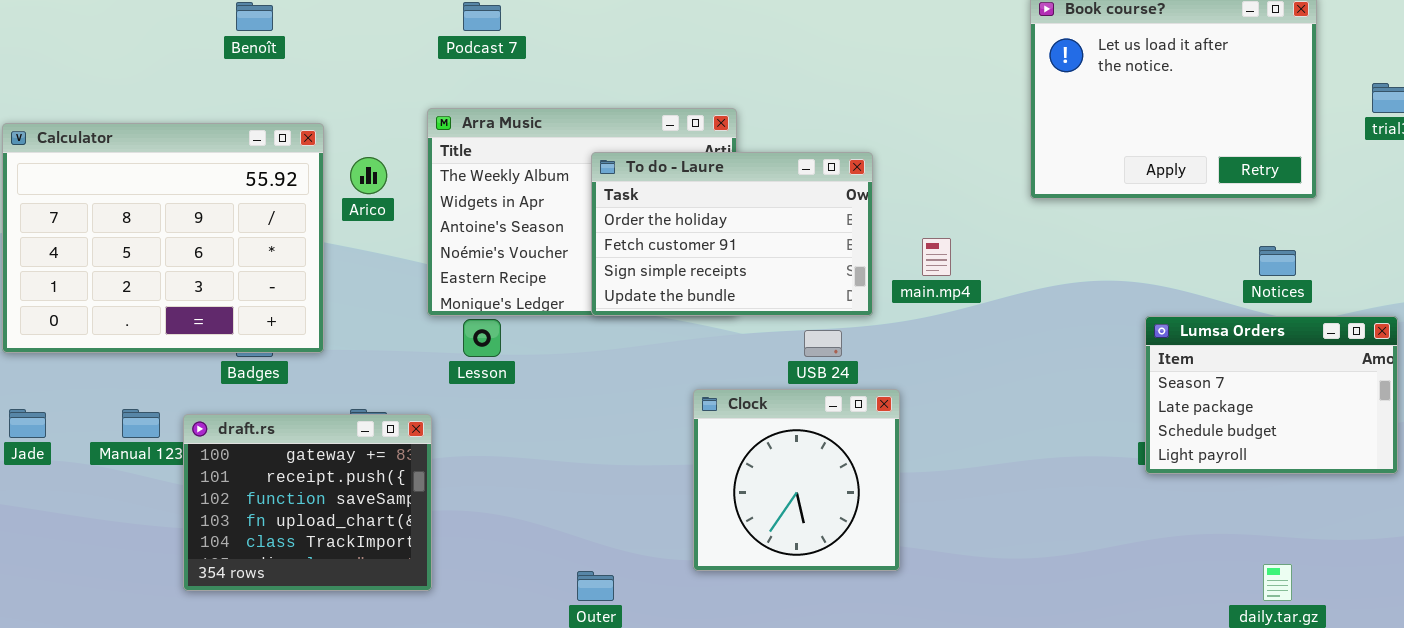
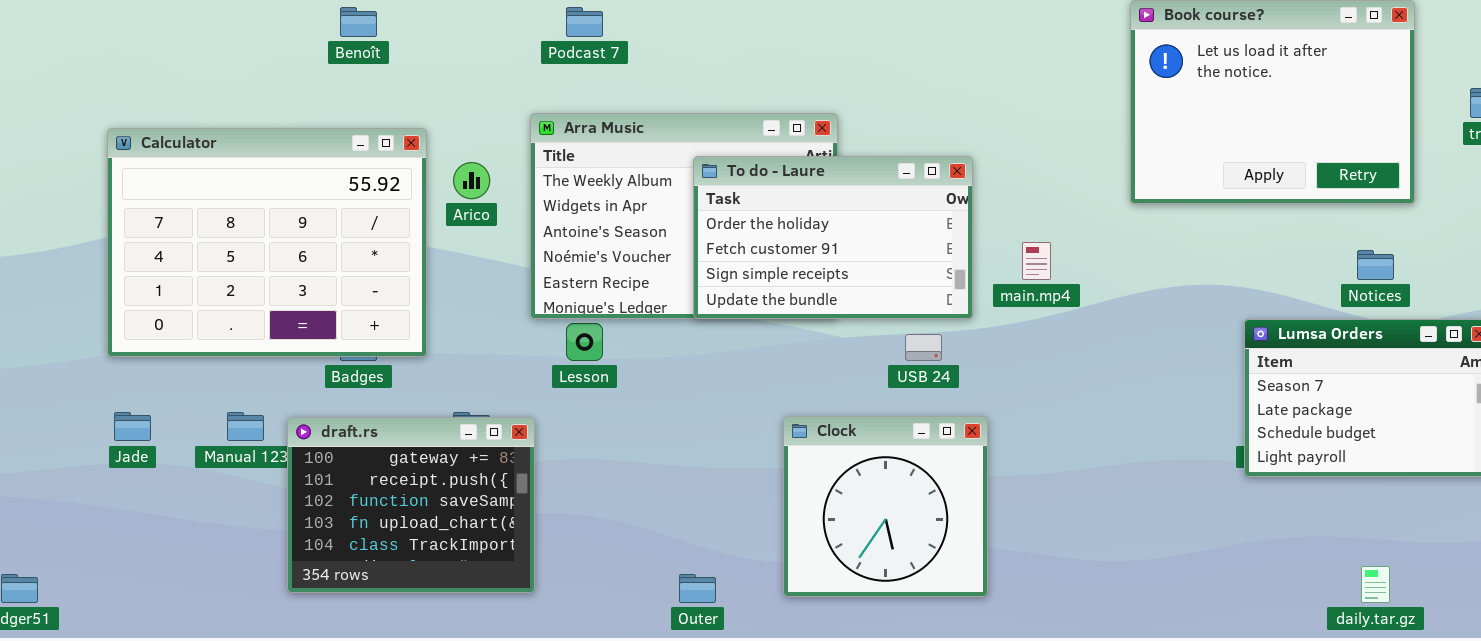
Clock: [693,389,900,571] -> [783,416,988,597], moved

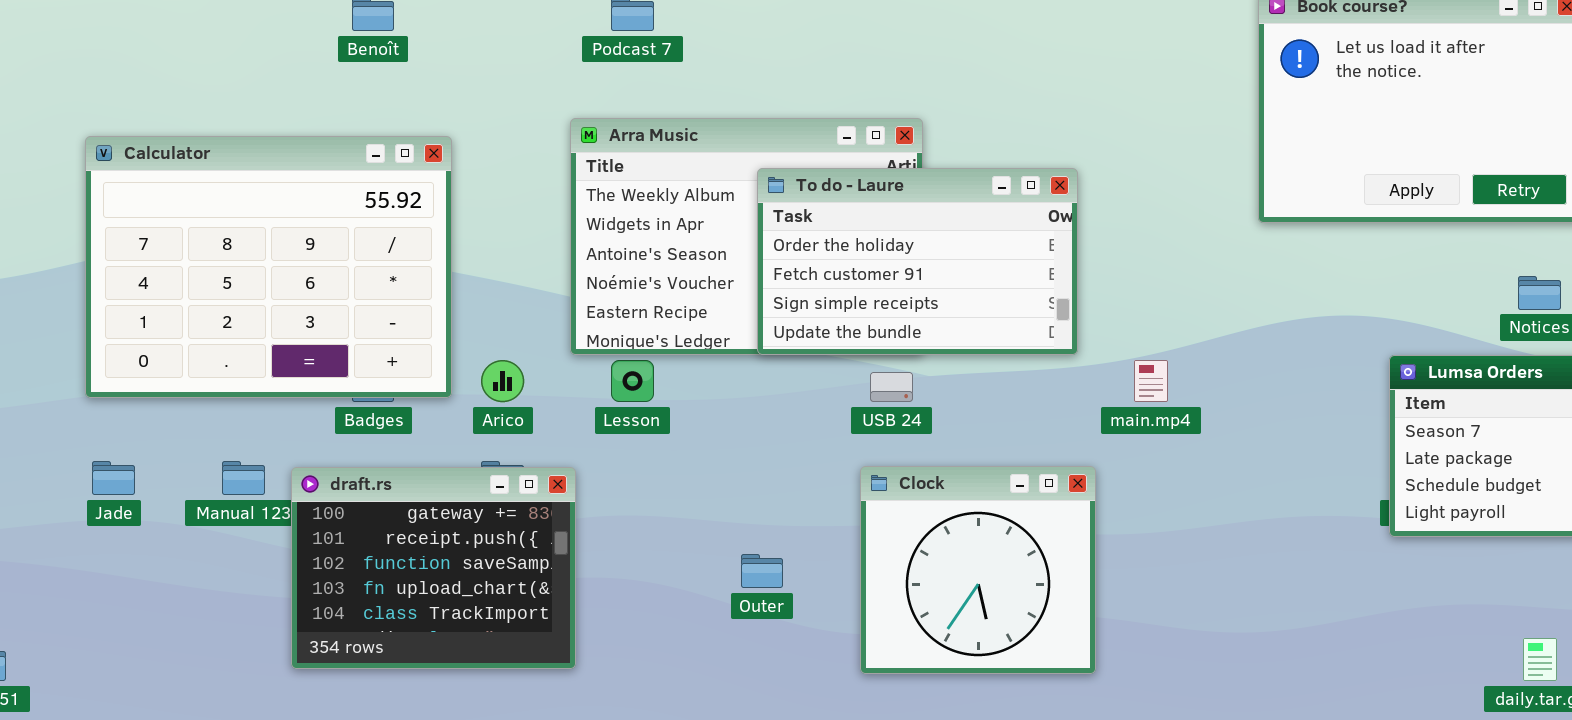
Arico: [453,162,490,199] -> [481,360,524,402], moved
main.mp4: [1022,242,1051,280] -> [1134,360,1168,402], moved
USB 24: [905,334,942,361] -> [870,372,913,402], moved
Outer: [679,574,716,603] -> [741,554,783,588], moved

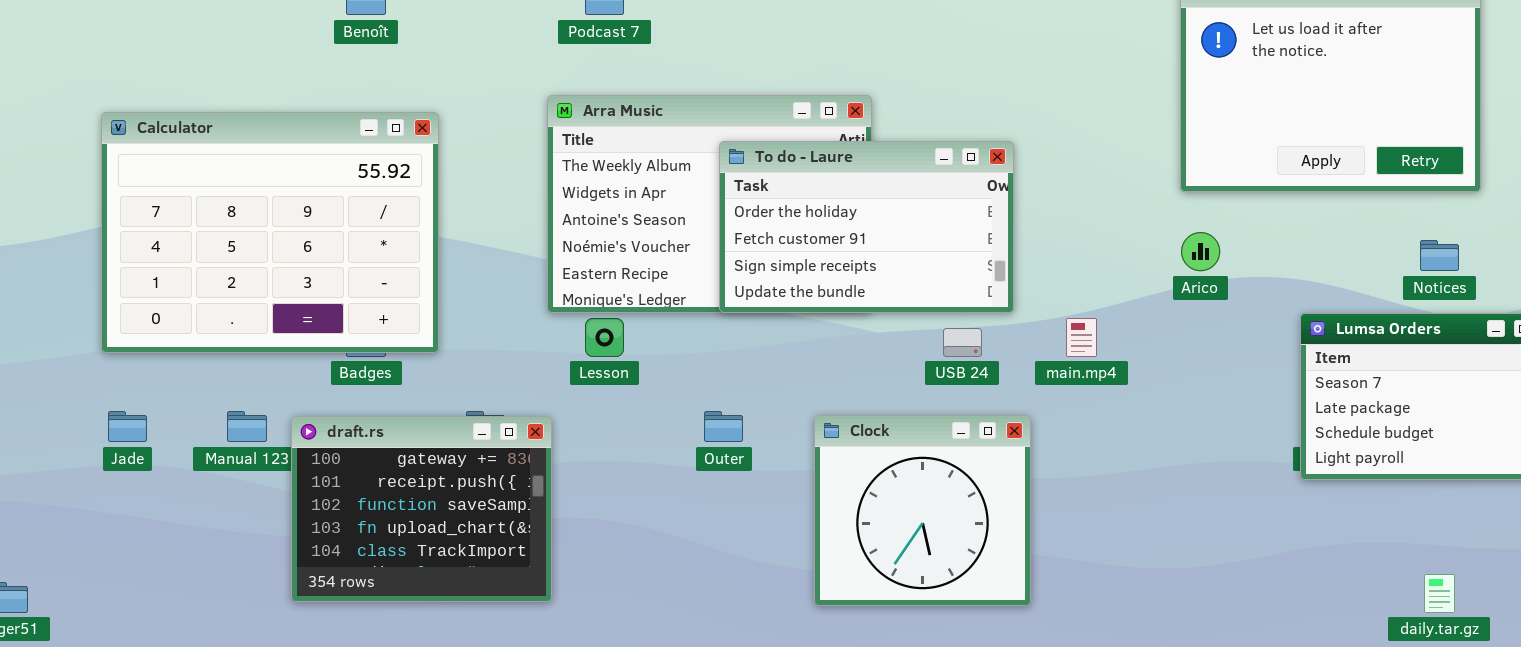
Arico: [481,360,524,402] -> [1181,232,1220,271], moved
USB 24: [870,372,913,402] -> [943,328,982,357], moved
Outer: [741,554,783,588] -> [704,411,743,442], moved

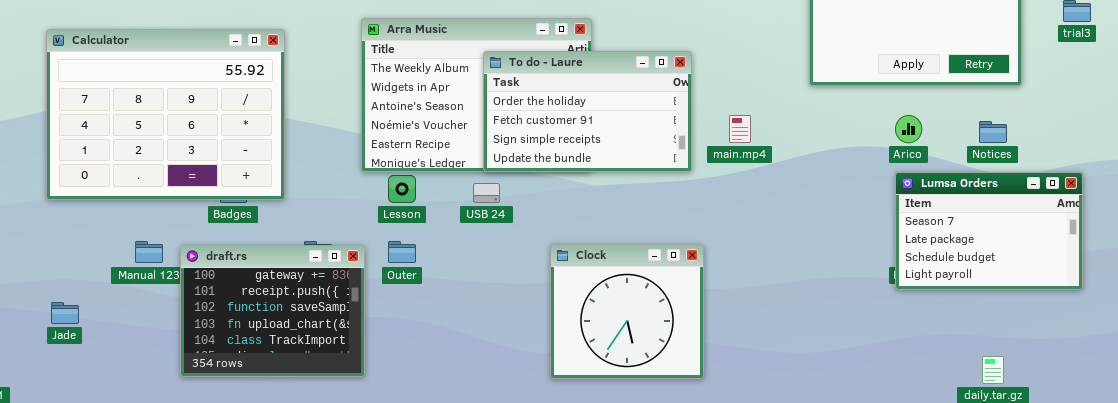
Arico: [1181,232,1220,271] -> [895,115,922,143], moved
main.mp4: [1066,318,1097,357] -> [729,115,751,143], moved
USB 24: [943,328,982,357] -> [473,183,500,203], moved
Jade: [108,411,147,442] -> [51,302,79,324], moved
Outer: [704,411,743,442] -> [388,241,416,263], moved

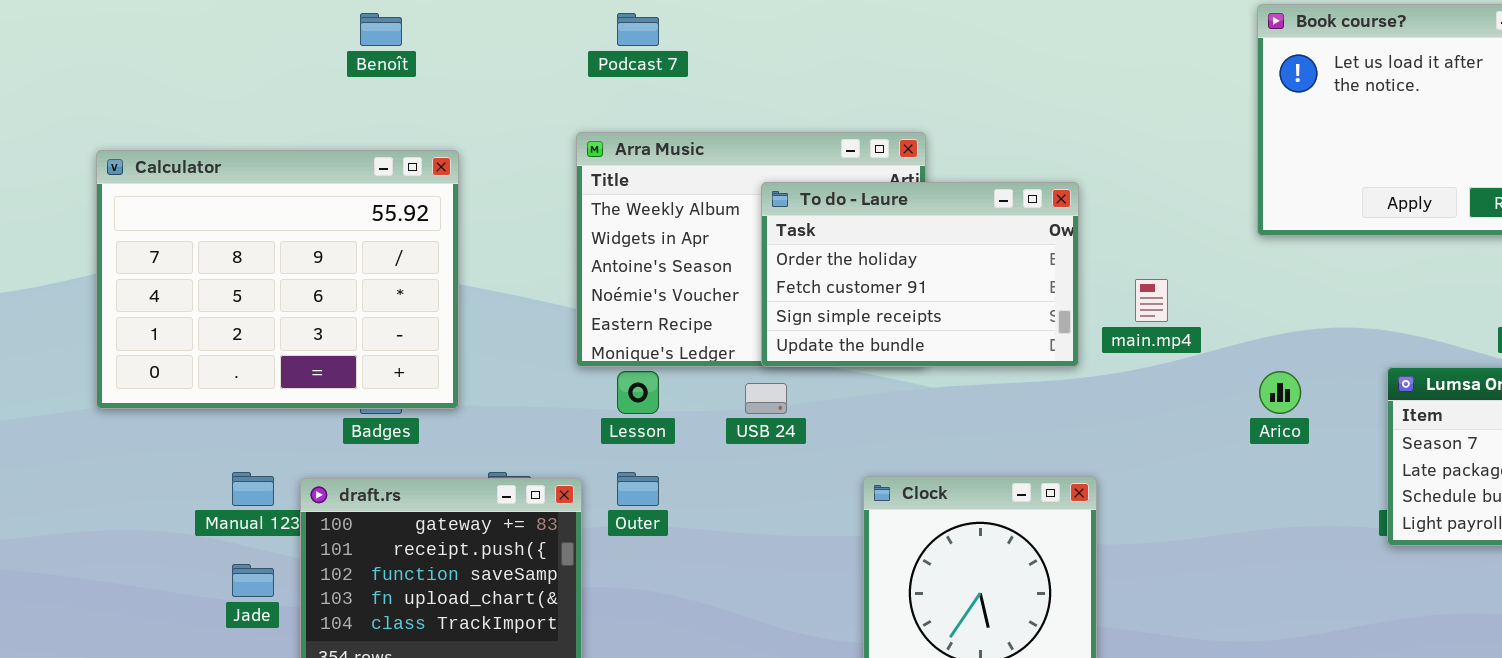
Arico: [895,115,922,143] -> [1259,371,1301,414], moved
Jade: [51,302,79,324] -> [232,564,274,597], moved

